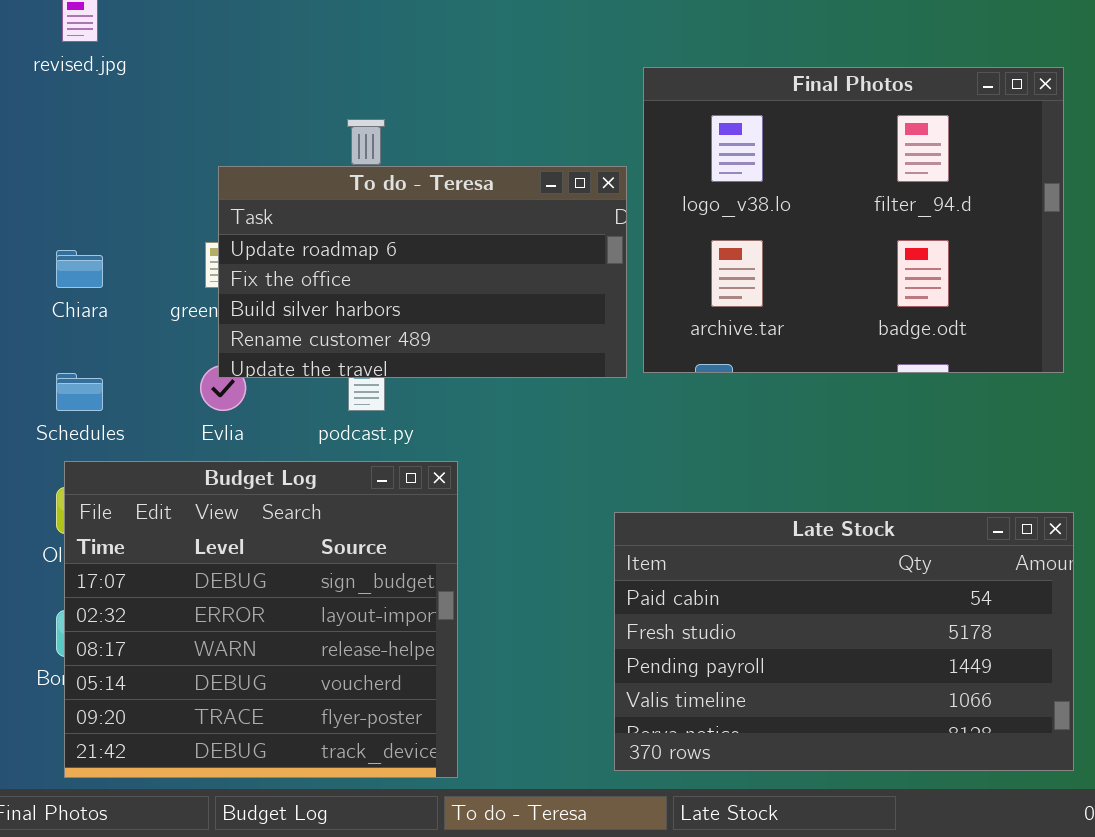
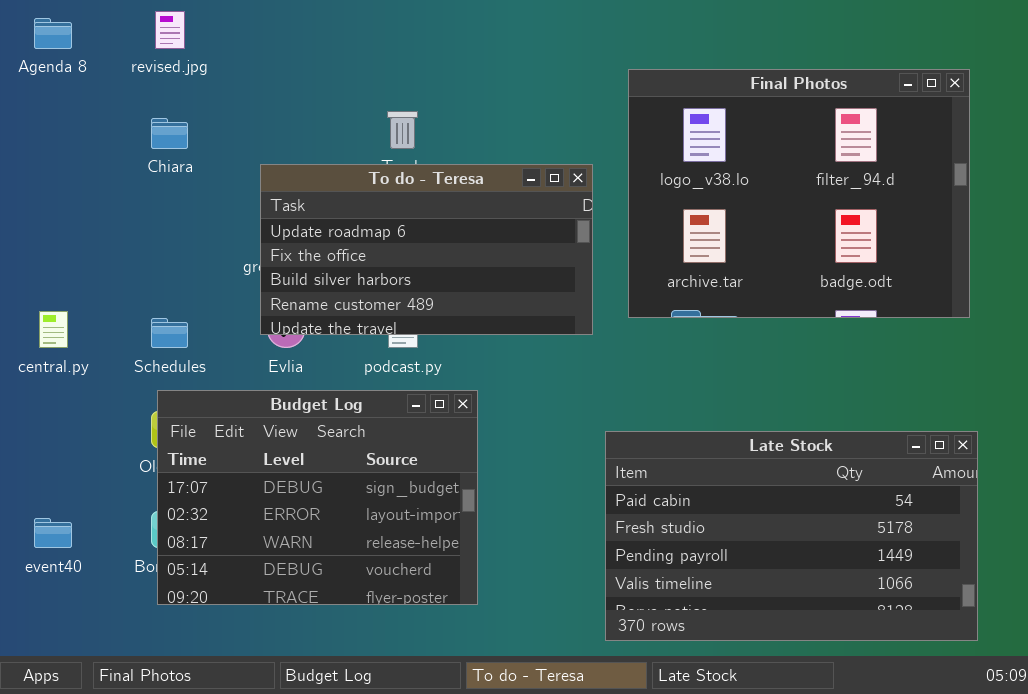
To do - Teresa: [218,166,627,378] -> [260,164,593,335], moved
Chiara: [56,250,103,288] -> [151,118,188,149], moved
Budget Log: [64,461,458,778] -> [157,390,478,605], resized

